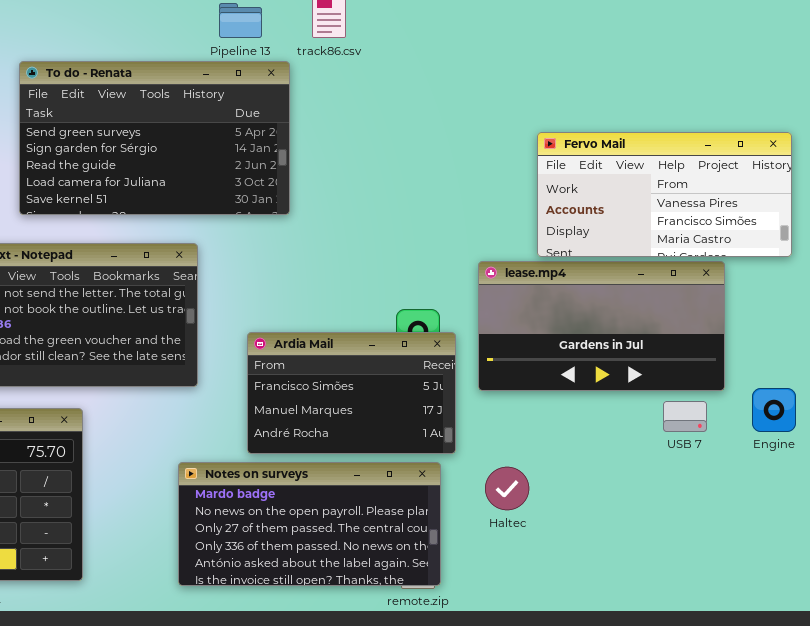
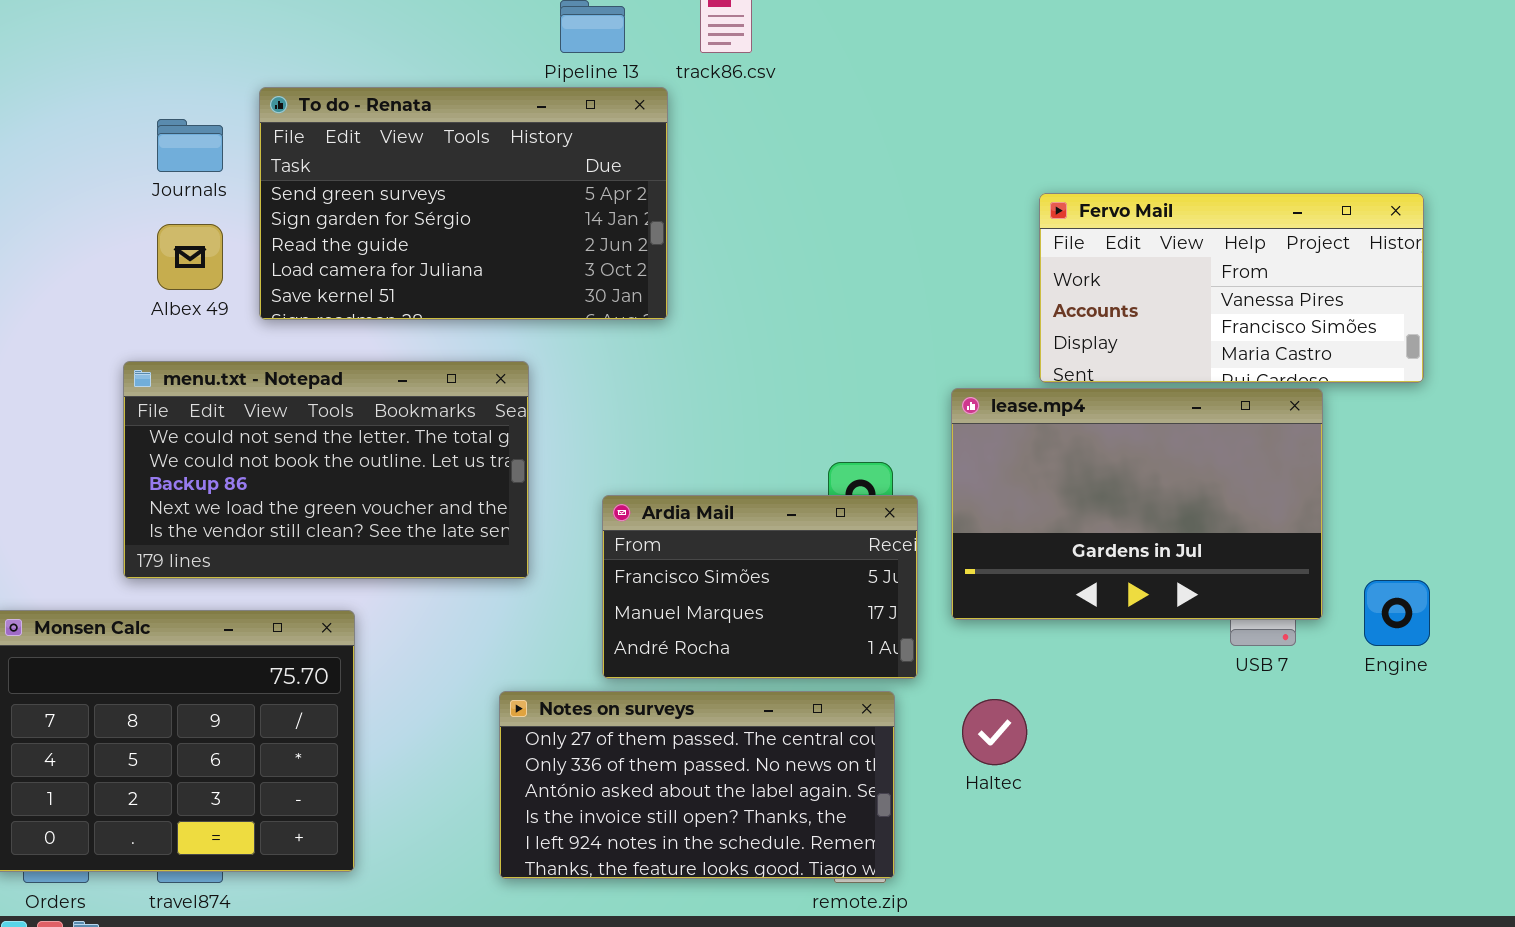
lease.mp4: [478,261,725,391] -> [951,388,1323,620], resized
Notes on surveys: [178,462,441,586] -> [499,691,895,879], scrolled down 2 rows

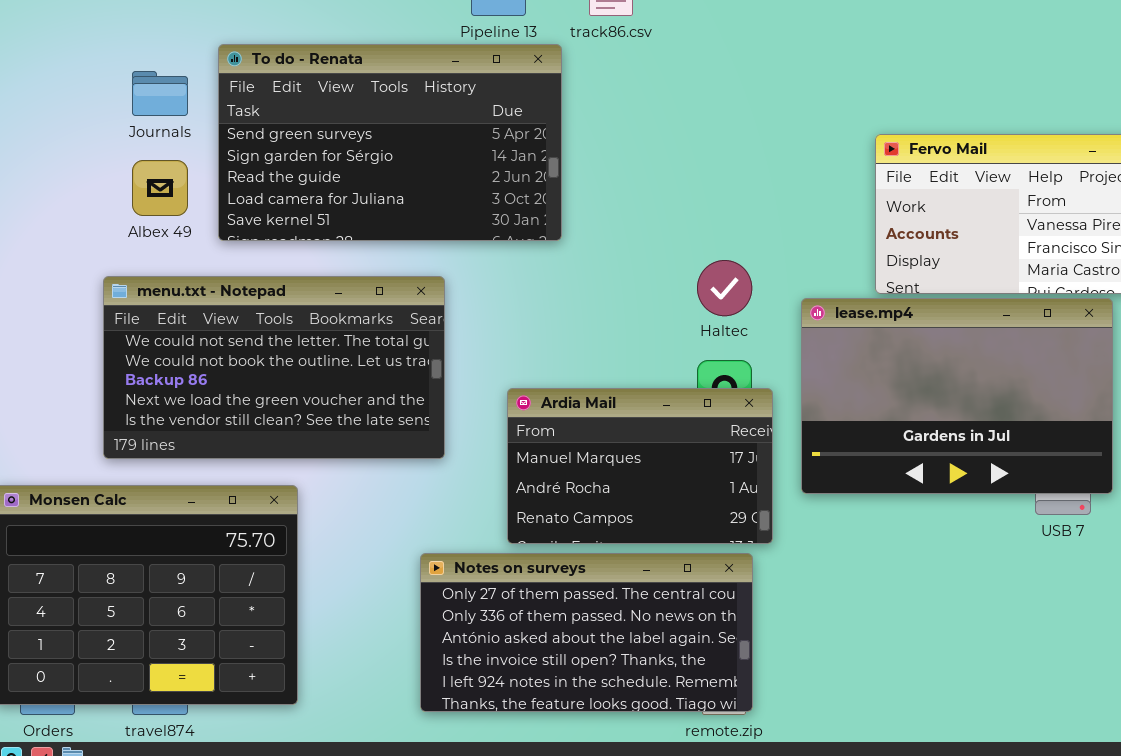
Ardia Mail: [602,495,918,679] -> [507,388,773,544], scrolled down 1 row
Haltec: [962,699,1027,765] -> [697,260,752,316], moved

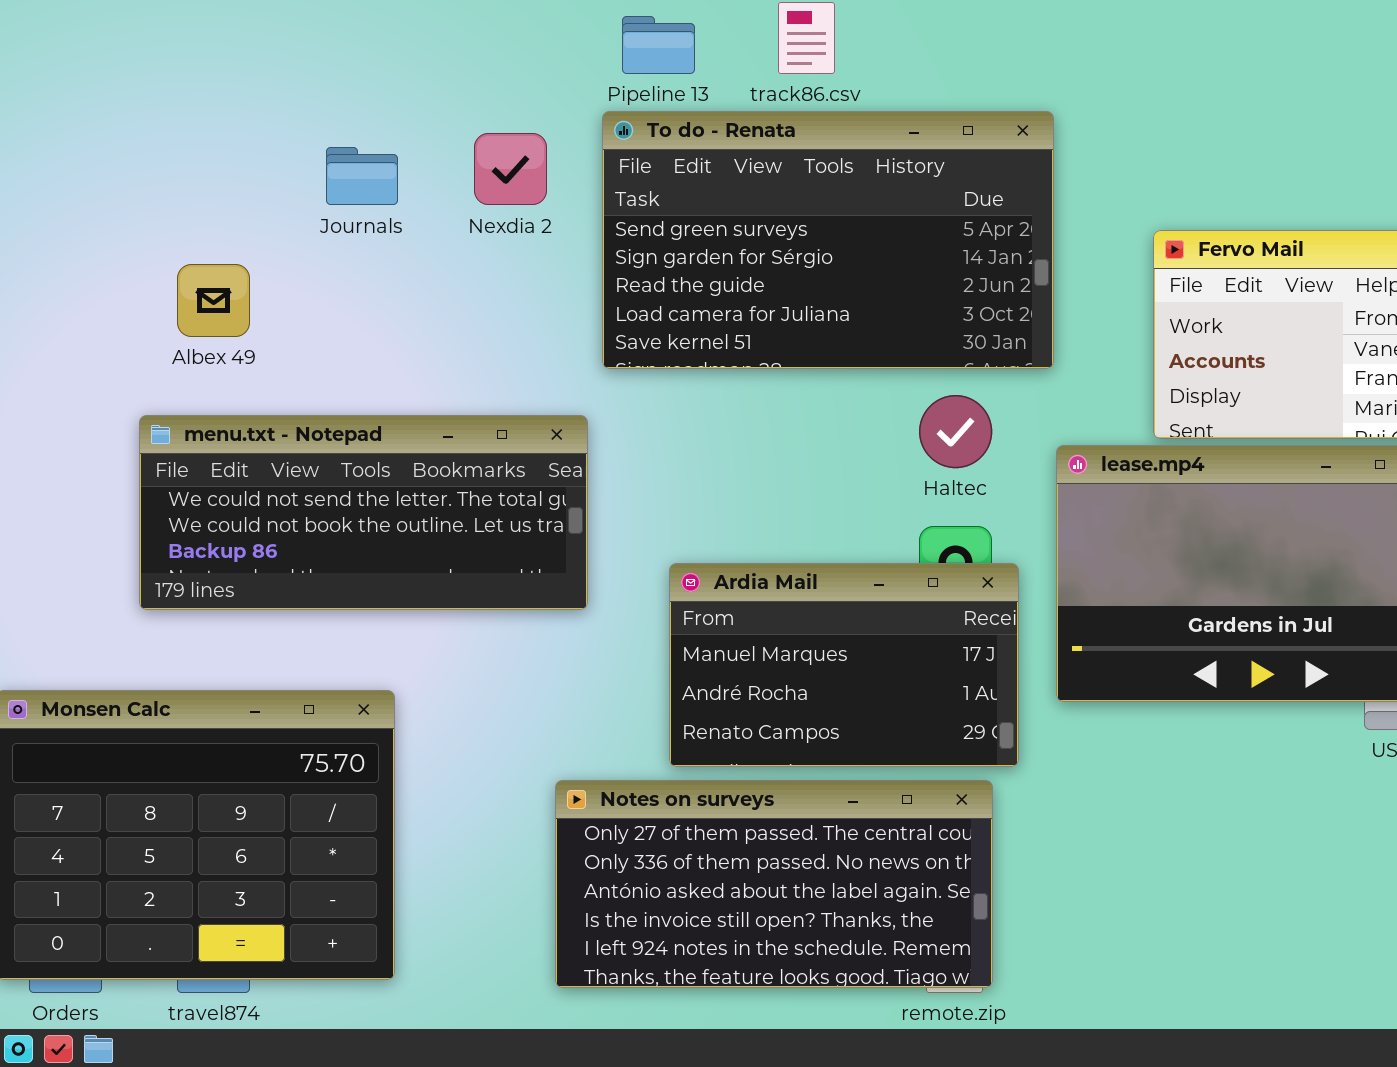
To do - Renata: [218,44,562,241] -> [602,111,1054,369], moved
Journals: [132,71,188,116] -> [326,147,398,205], moved
menu.txt - Notepad: [103,276,445,459] -> [139,415,588,610], resized

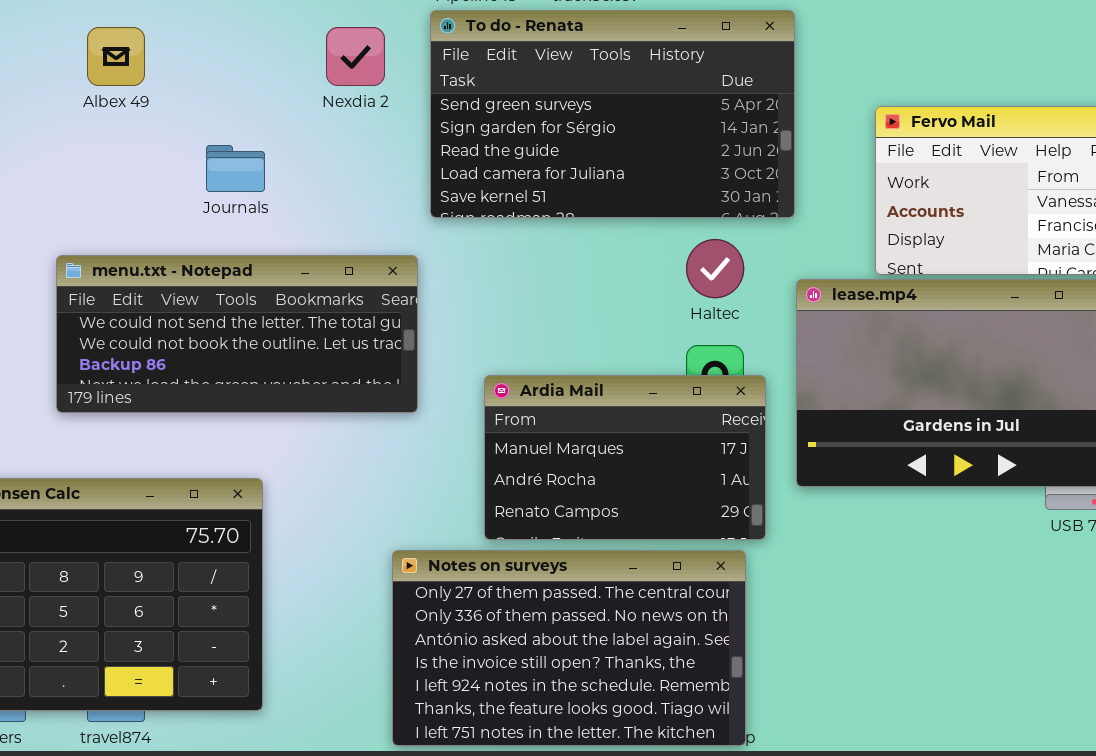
Journals: [326,147,398,205] -> [206,145,265,192], moved
Albex 49: [177,264,250,337] -> [87,27,145,86], moved
Notes on surveys: [555,780,993,988] -> [392,550,746,746], resized

